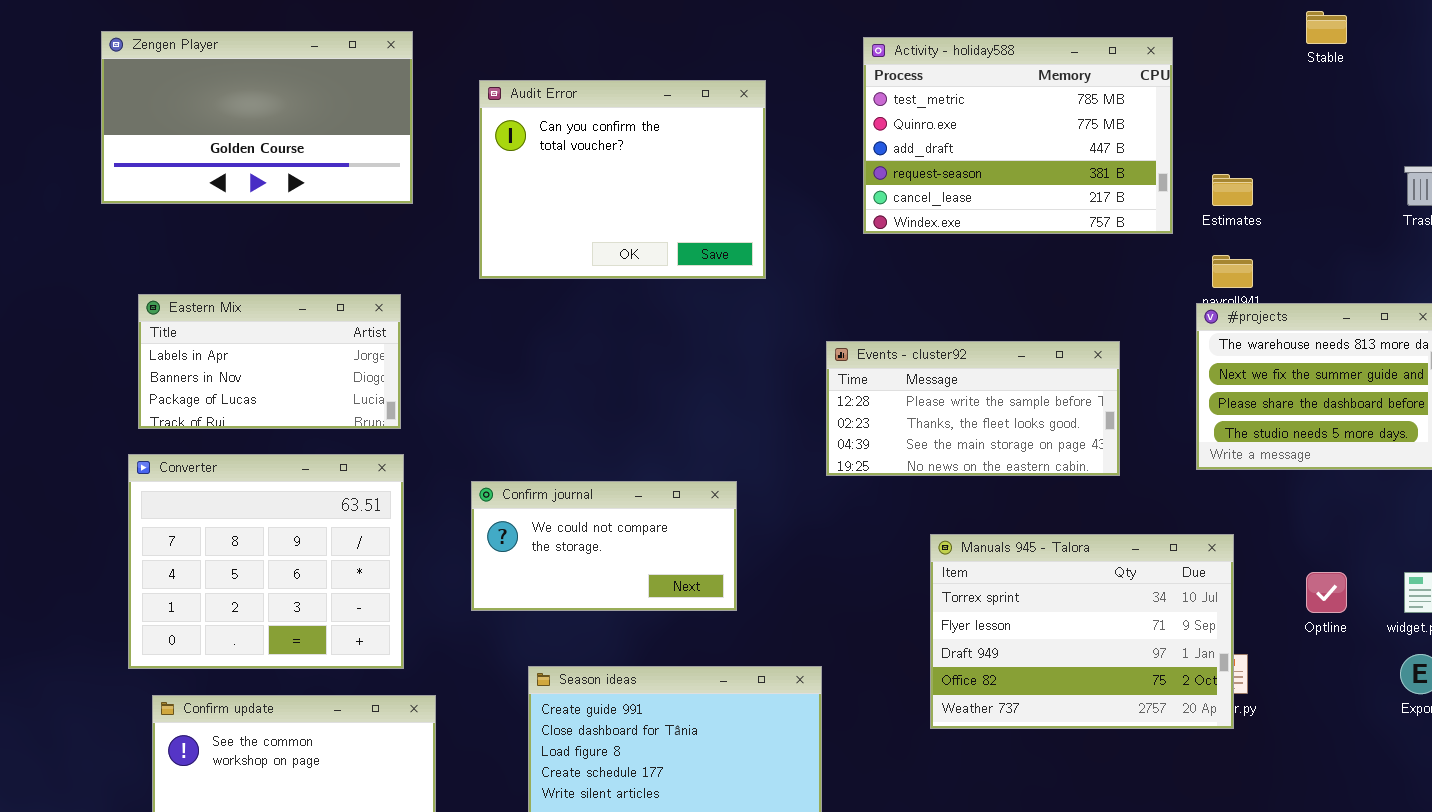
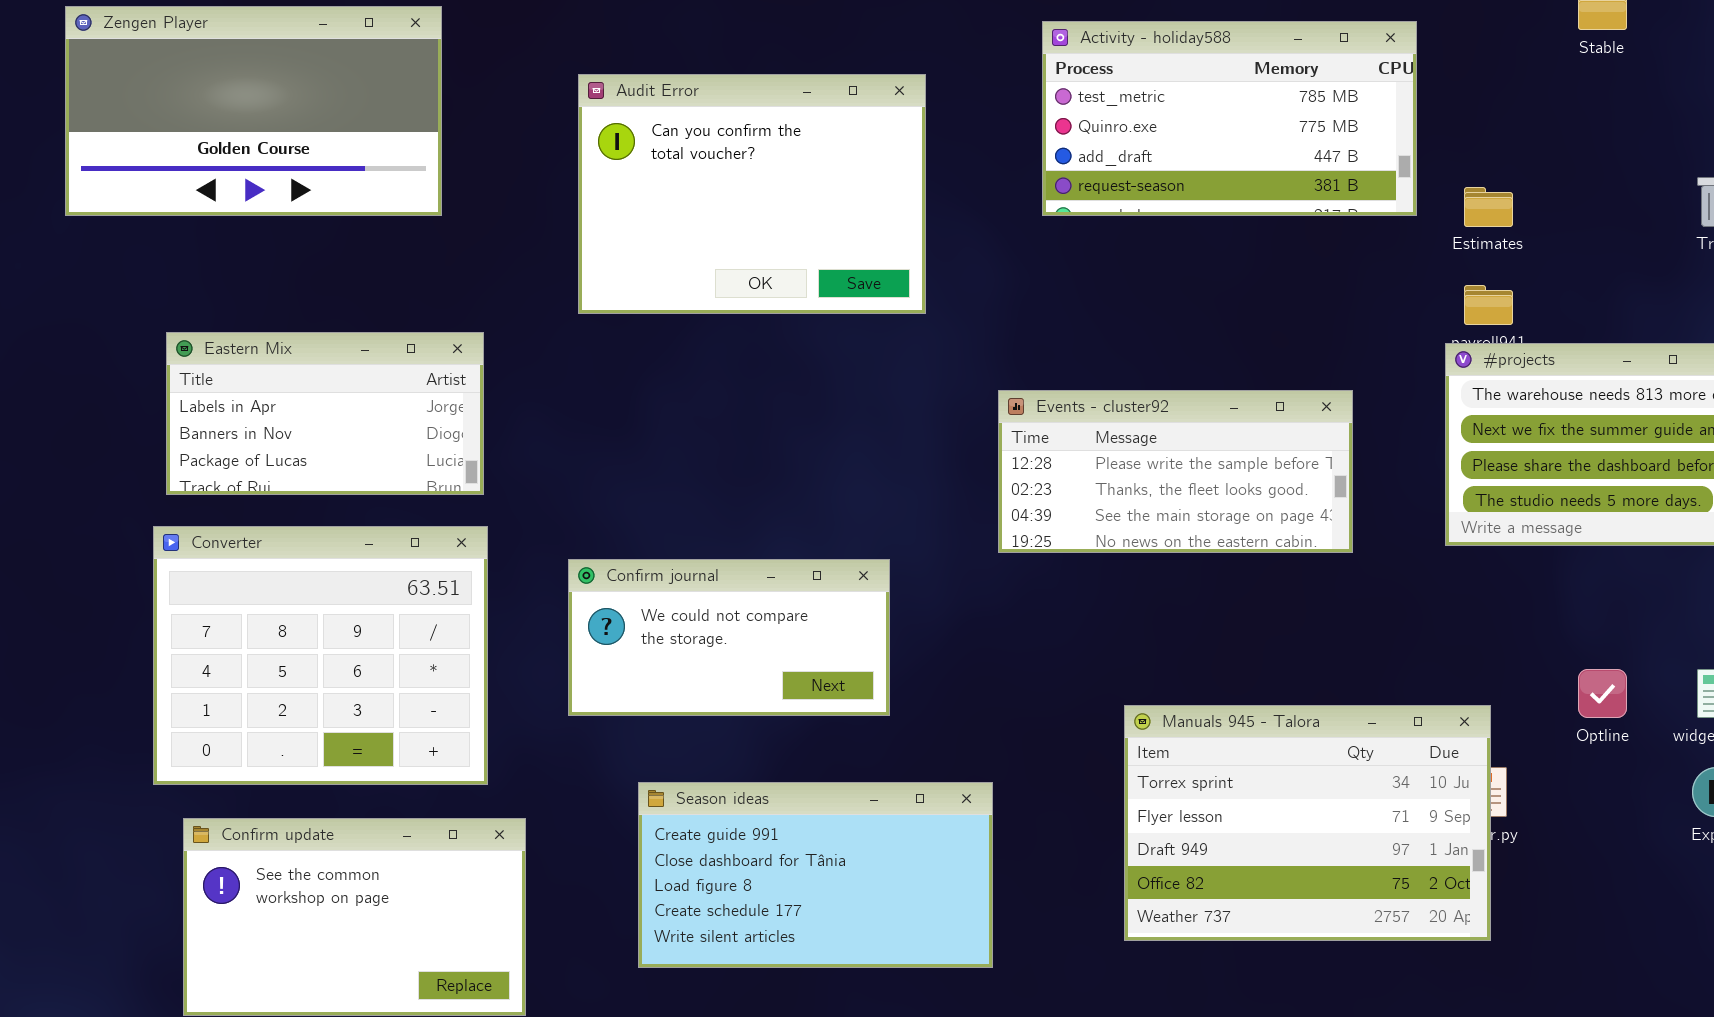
Zengen Player: [101,31,413,204] -> [65,6,442,216], moved
Activity - holiday588: [863,37,1173,234] -> [1042,21,1417,216], resized
Manuals 945 - Talora: [930,534,1234,729] -> [1124,705,1491,941], moved

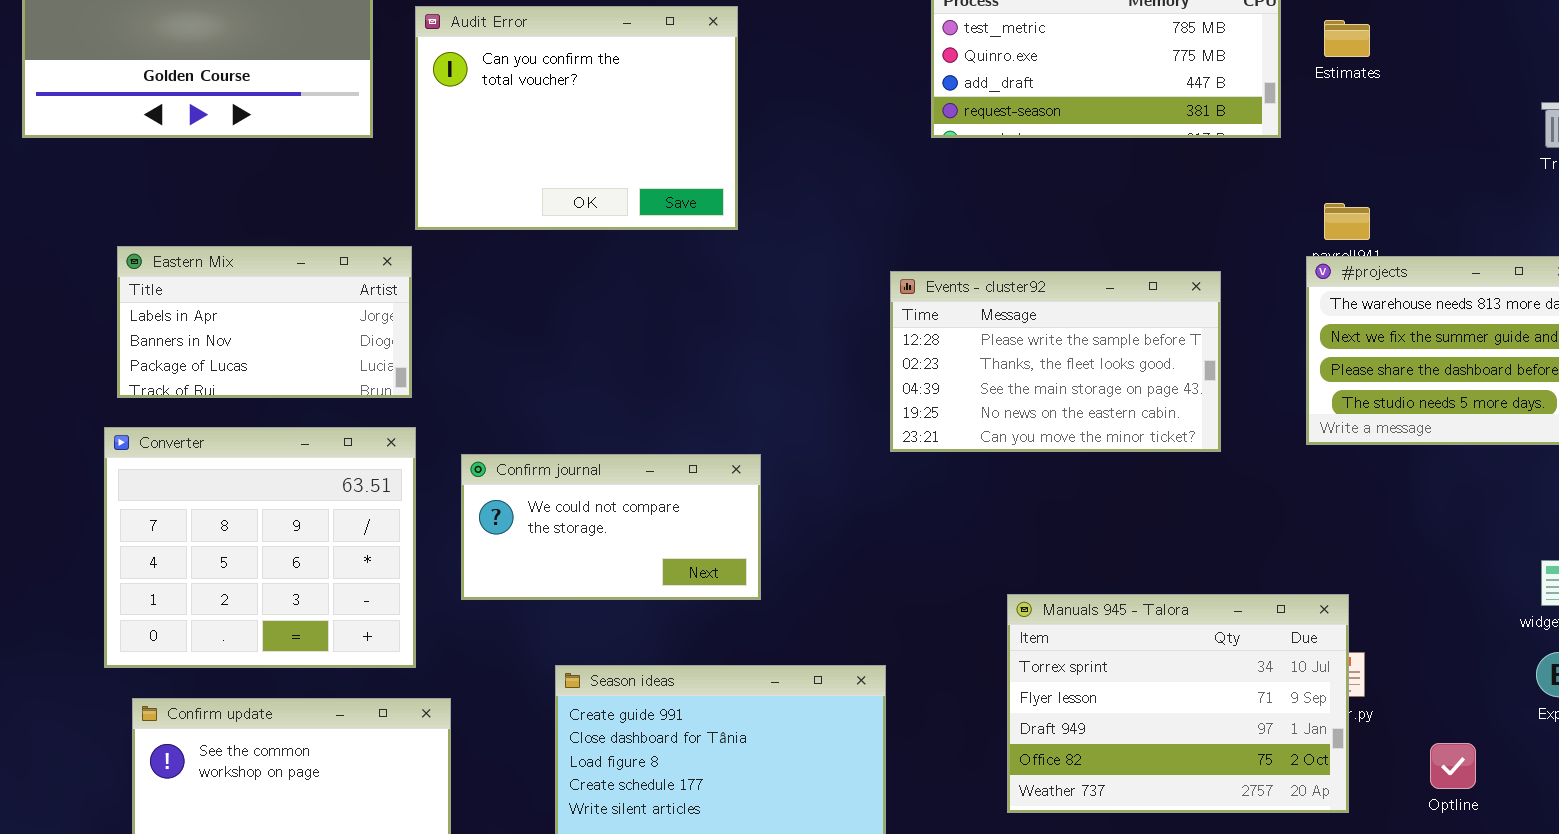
Audit Error: [578,74,926,314] -> [415,6,738,230], moved
Estimates: [1464,187,1513,227] -> [1324,20,1370,57], moved
Events - cluster92: [998,390,1353,553] -> [890,271,1221,452], resized
Confirm journal: [568,559,890,716] -> [461,454,761,600], moved
Optline: [1578,669,1627,718] -> [1430,743,1476,789], moved

